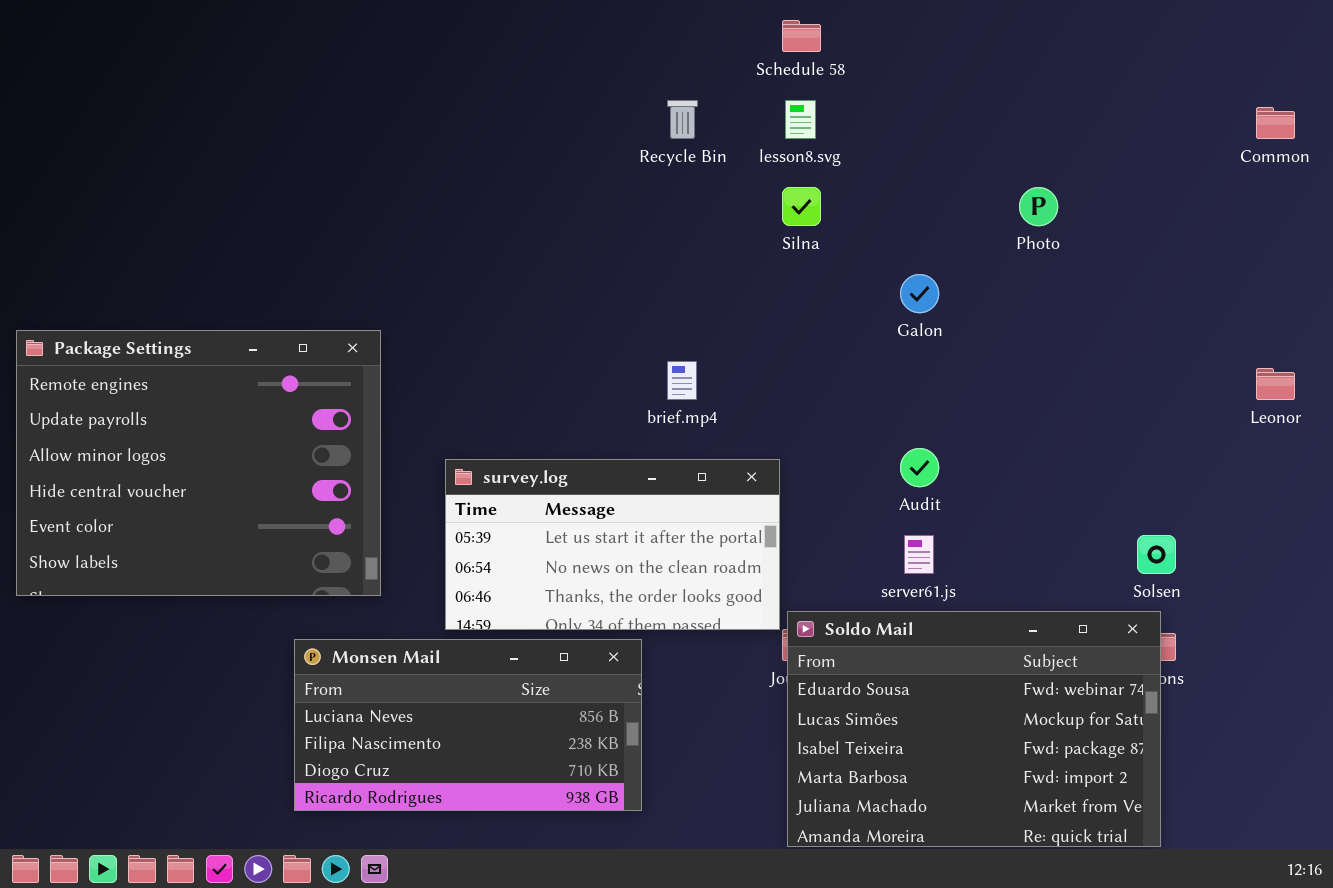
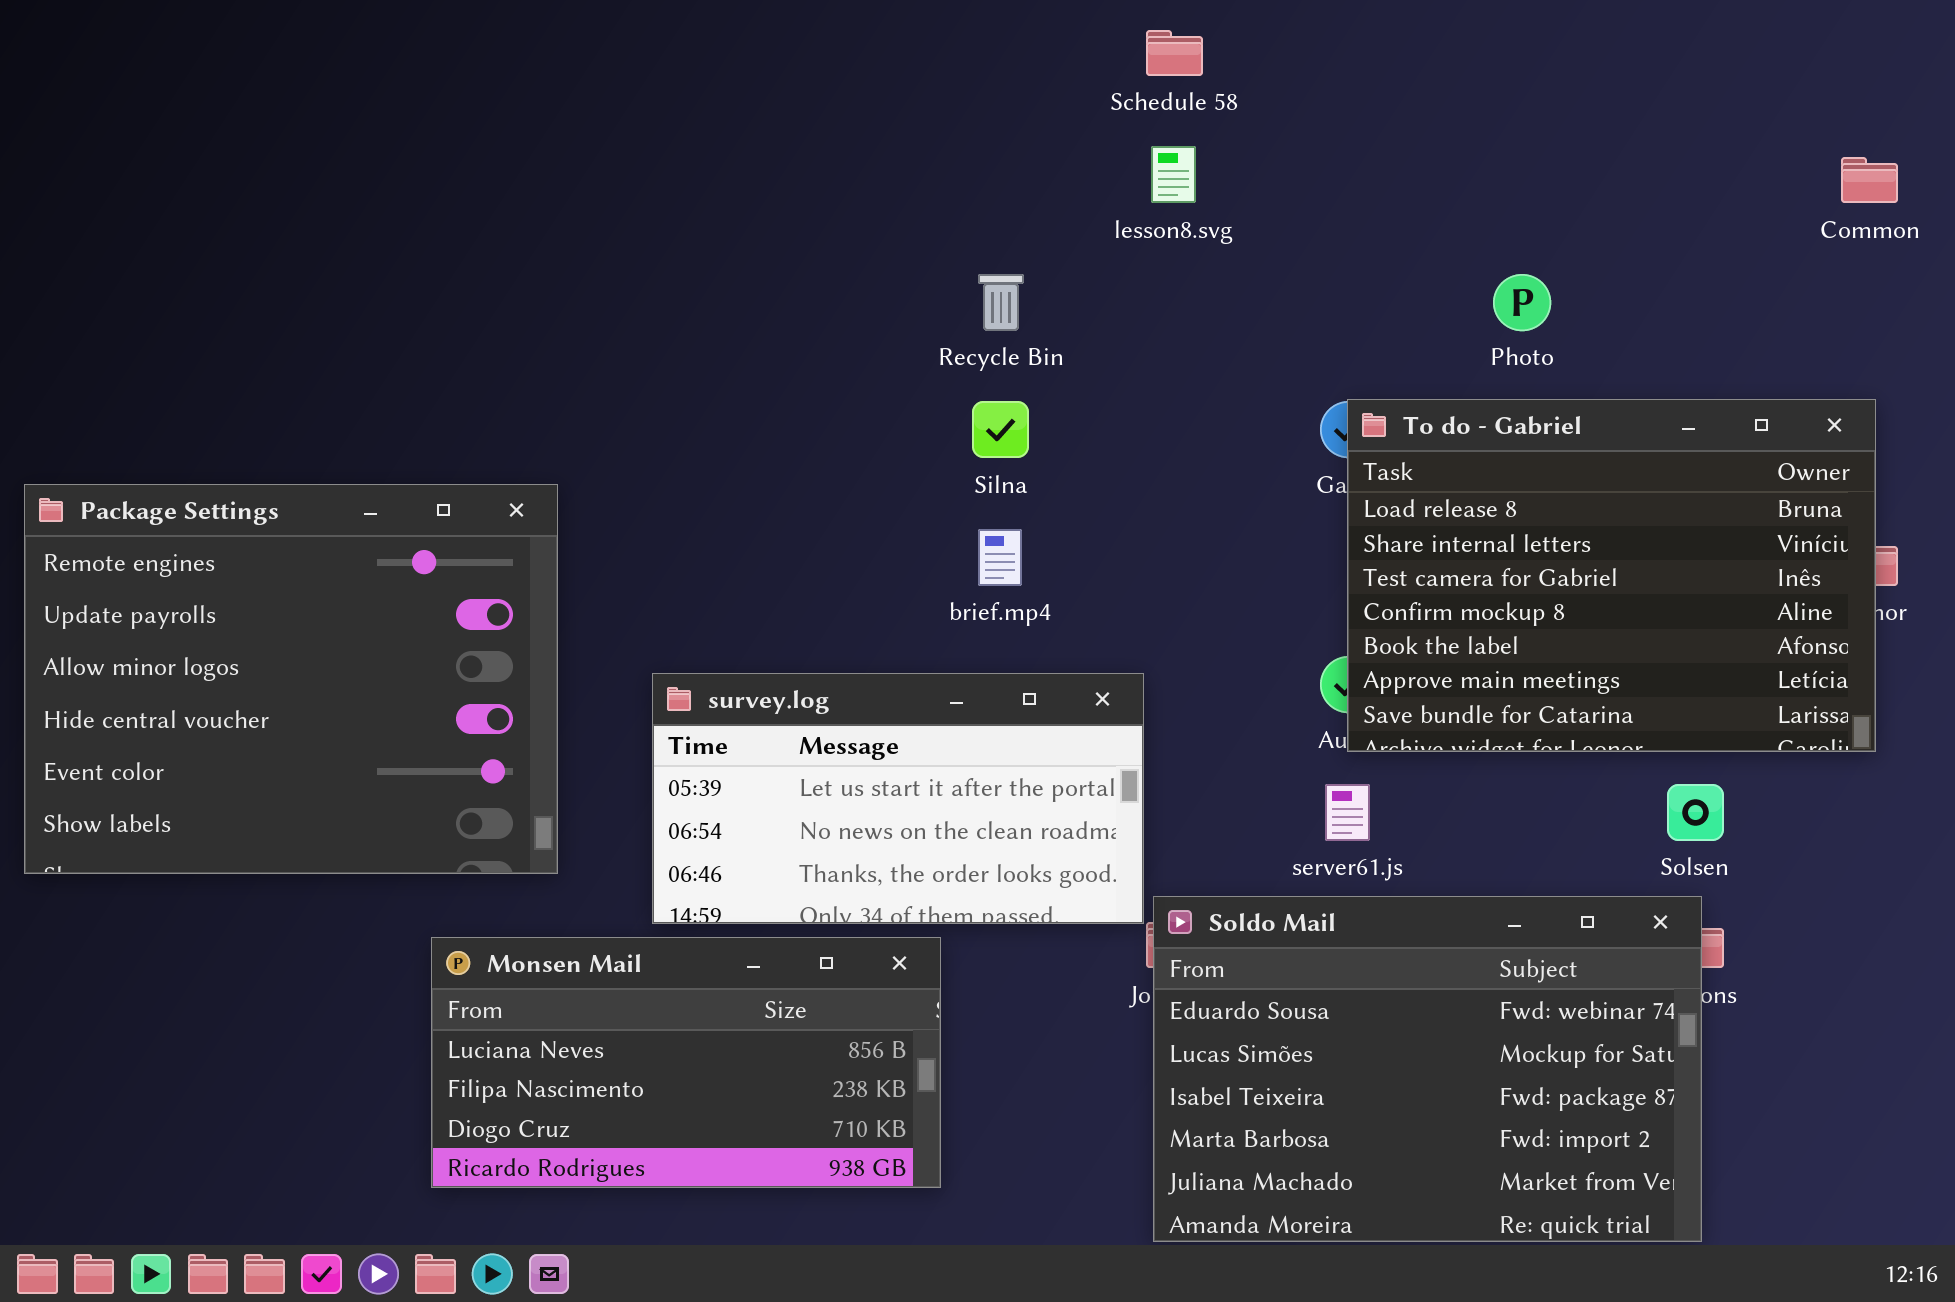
Recycle Bin: [667,100,698,139] -> [978,274,1024,331], moved
Silna: [782,187,821,226] -> [972,401,1029,458], moved
To do - Gabriel: none -> [1347,399,1876,752], opened

